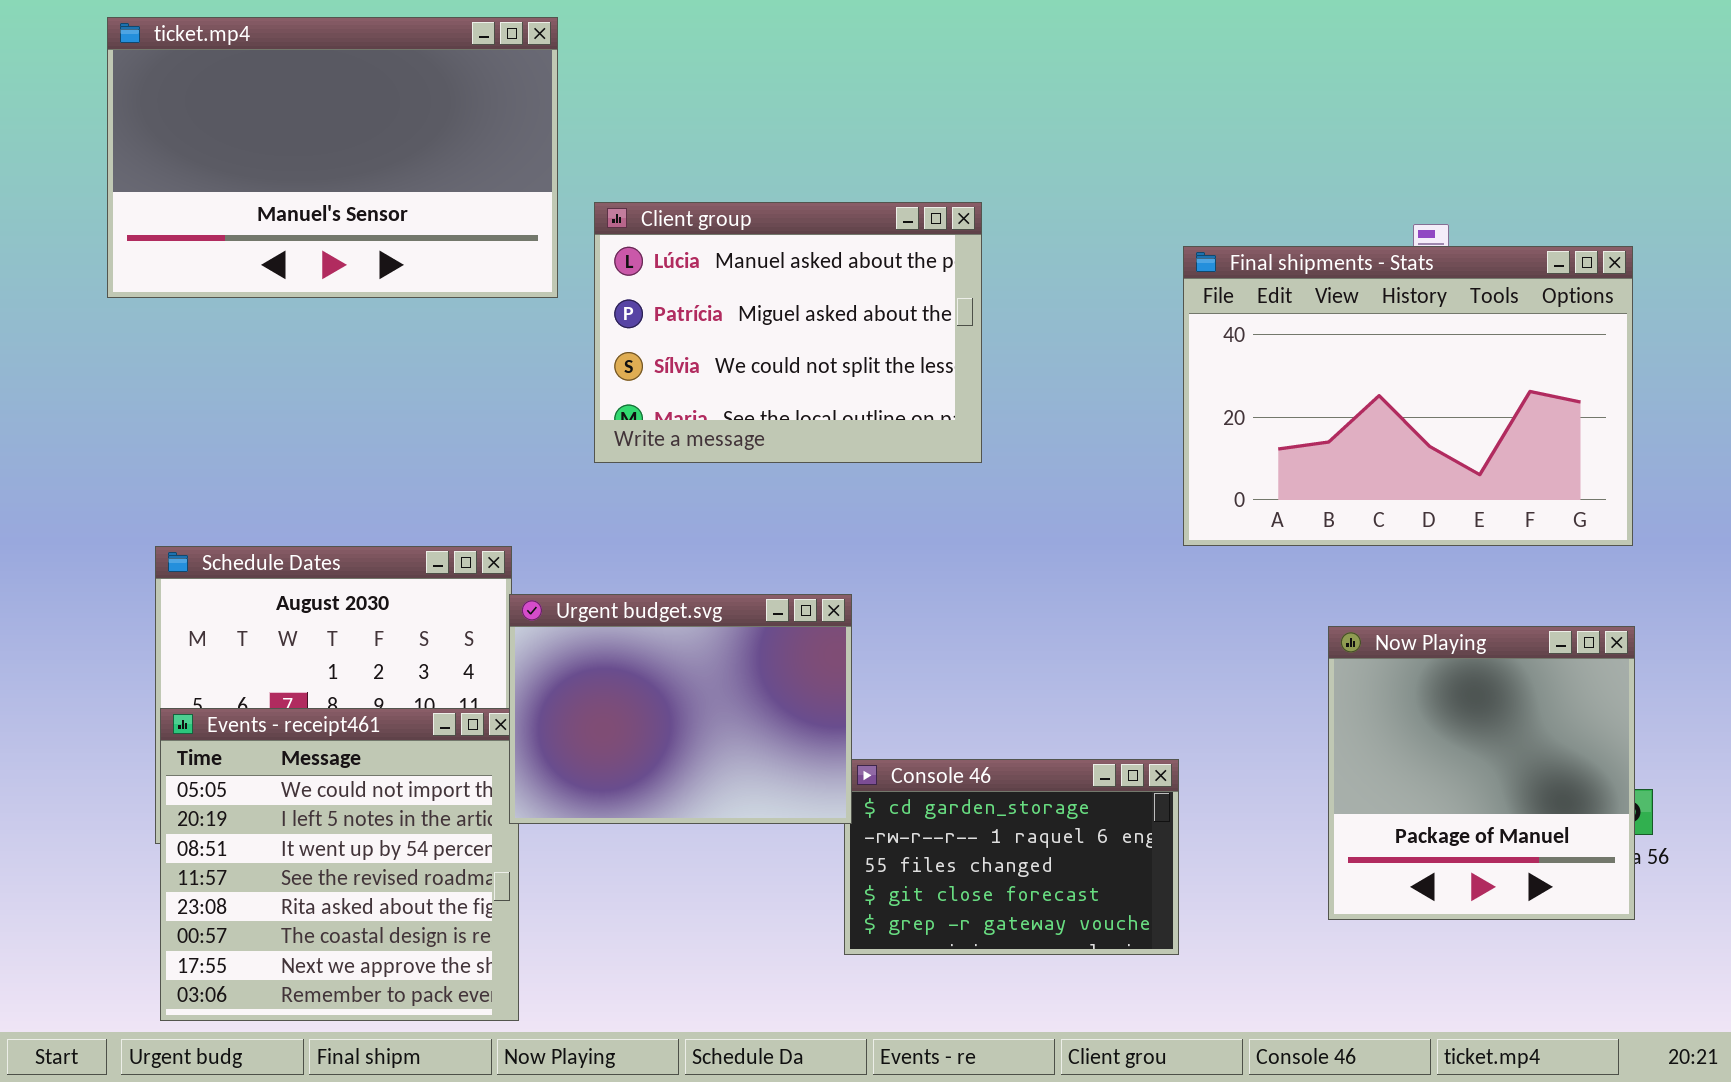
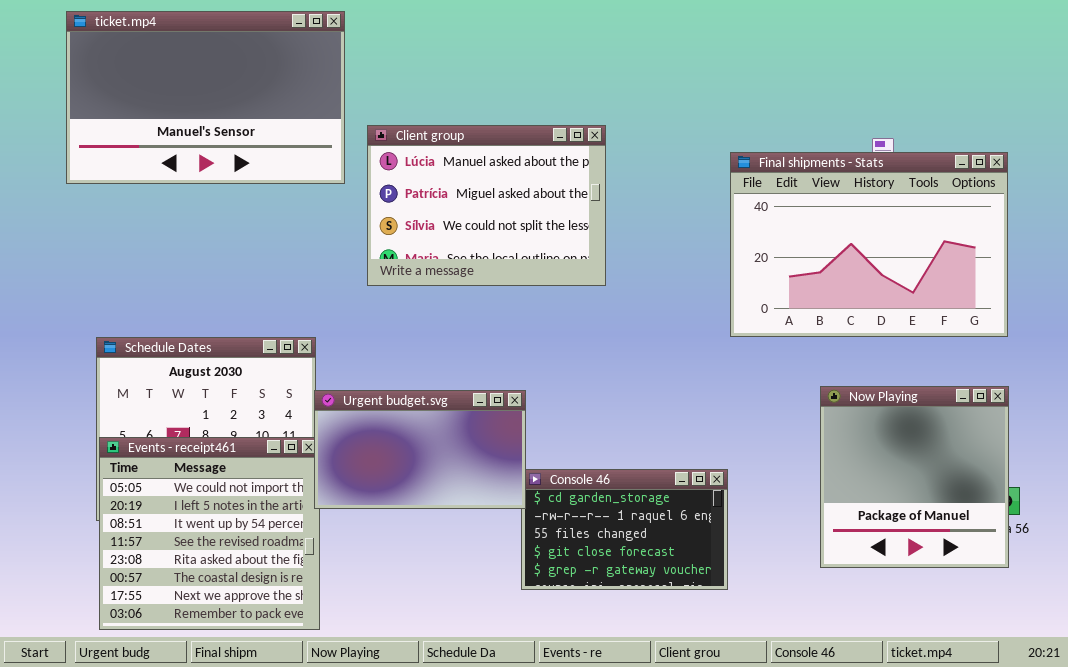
Urgent budget.svg: [509,594,852,824] -> [314,390,526,509], resized

